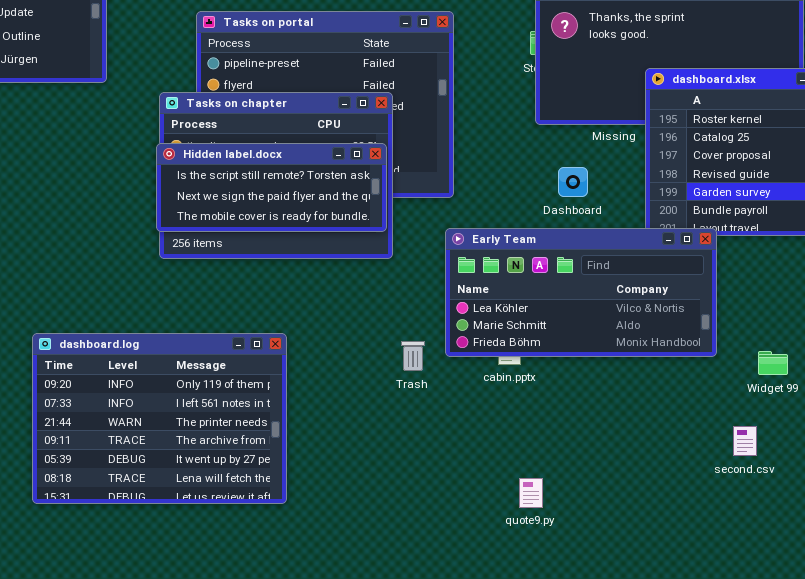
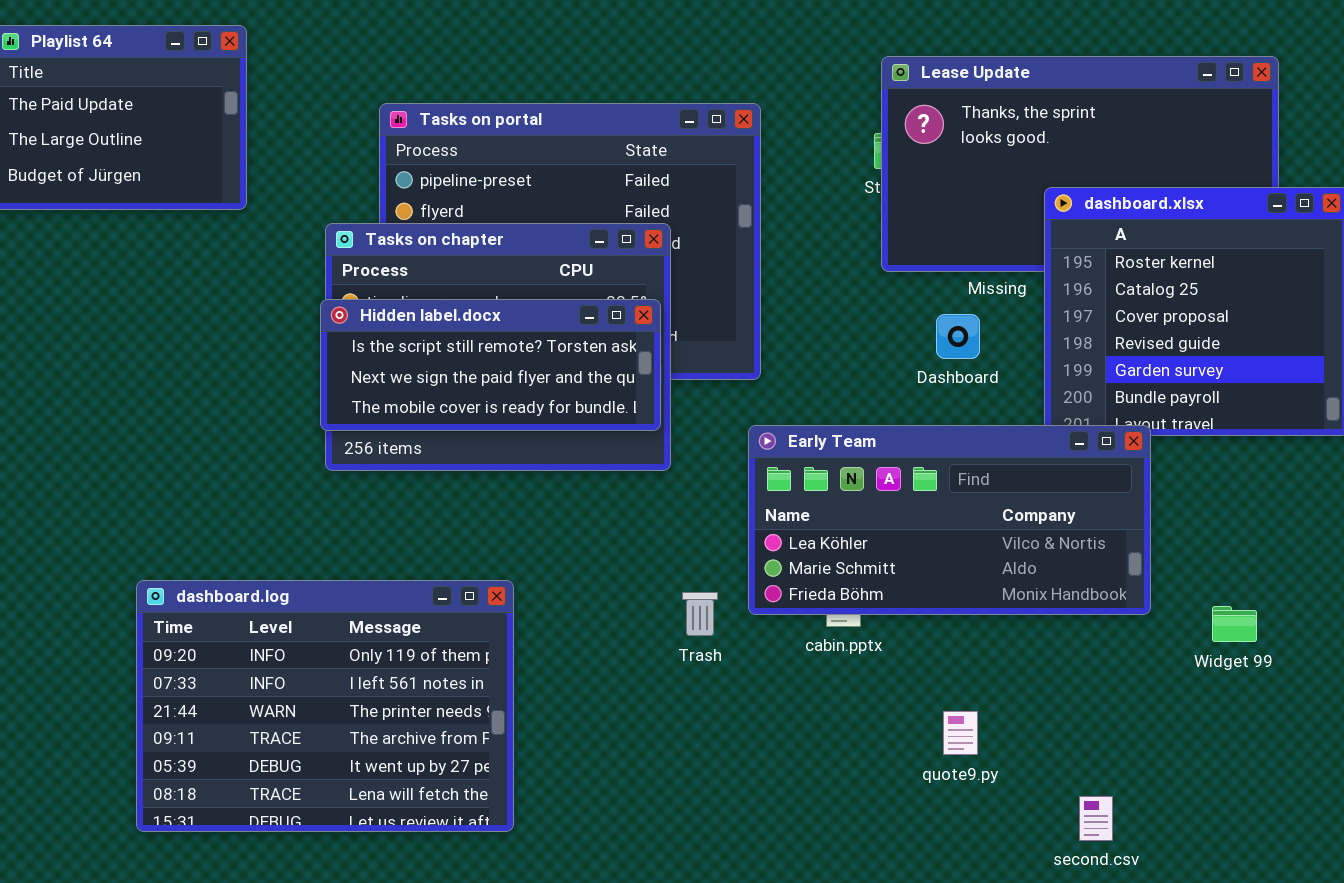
Dashboard: [558,167,588,197] -> [936,314,980,359], moved
second.csv: [733,426,757,456] -> [1079,796,1113,841], moved
quote9.py: [519,478,543,508] -> [943,711,978,755], moved

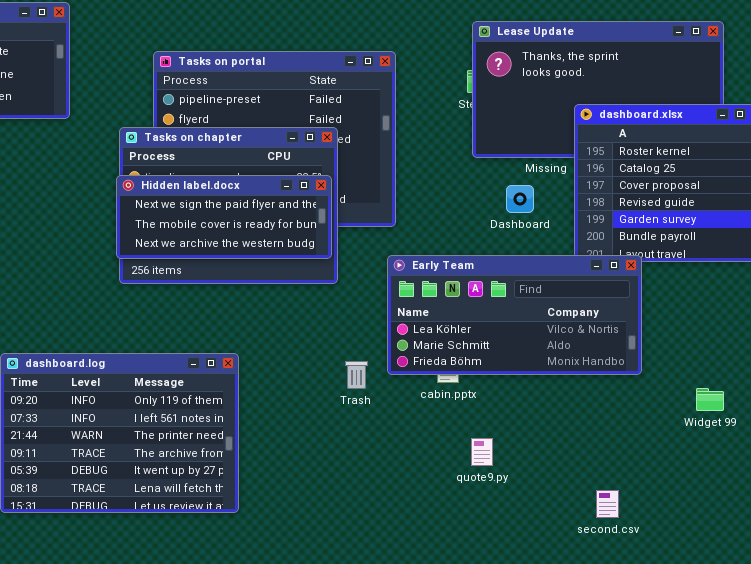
Hidden label.docx: [320,299,661,431] -> [116,175,332,259], scrolled down 1 row
Widget 99: [1212,606,1257,642] -> [696,388,724,411], moved
quote9.py: [943,711,978,755] -> [471,438,493,466], moved

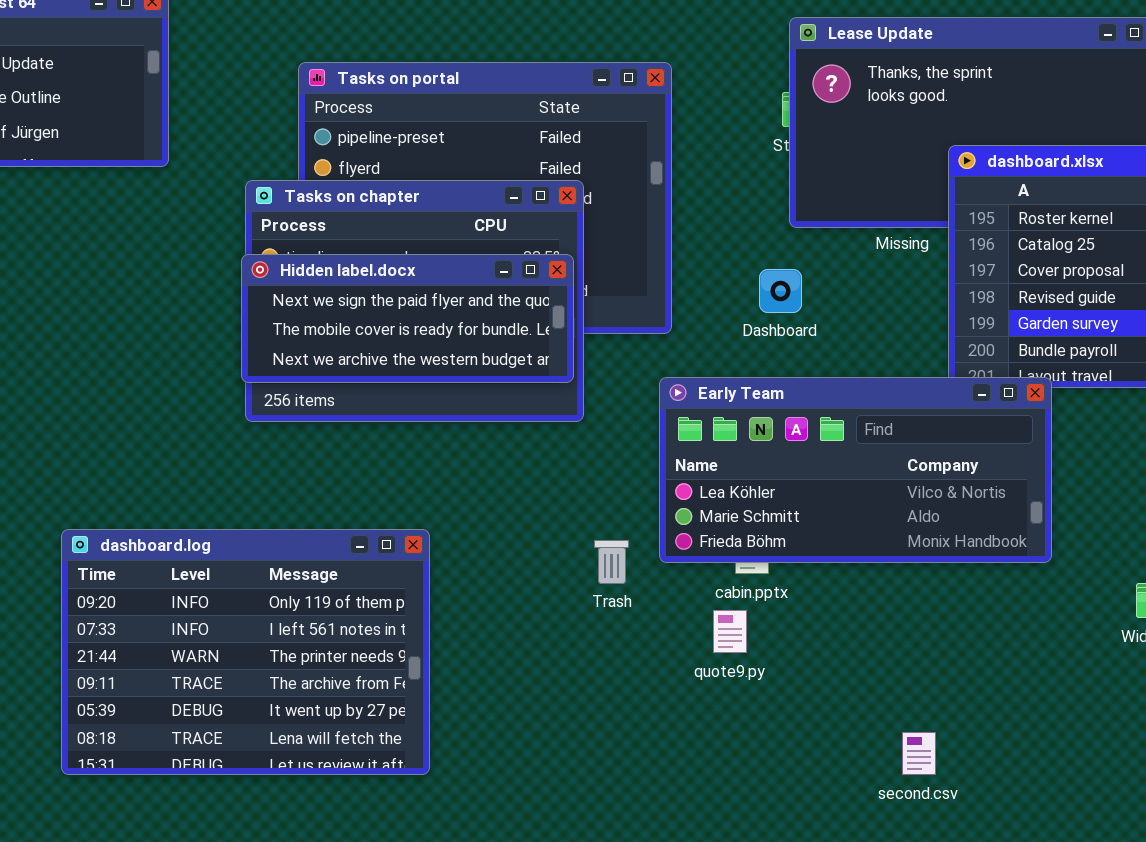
Dashboard: [506,185,534,213] -> [759,269,802,313], moved
quote9.py: [471,438,493,466] -> [713,610,747,653], moved
second.csv: [596,490,619,518] -> [902,732,936,775], moved

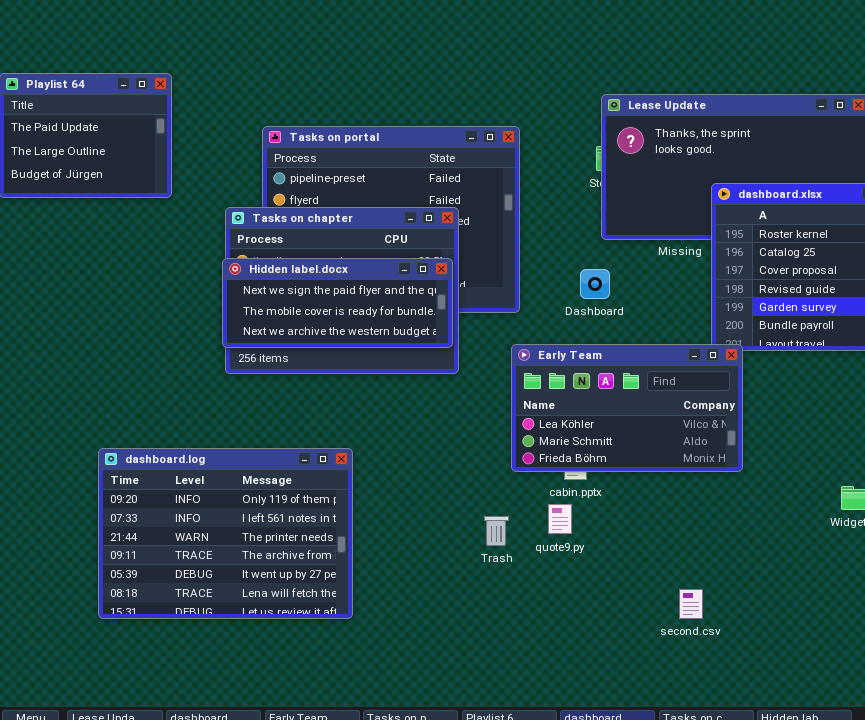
Early Team: [659,377,1052,563] -> [511,344,743,472], resized
Trash: [594,540,629,584] -> [484,516,509,546], moved

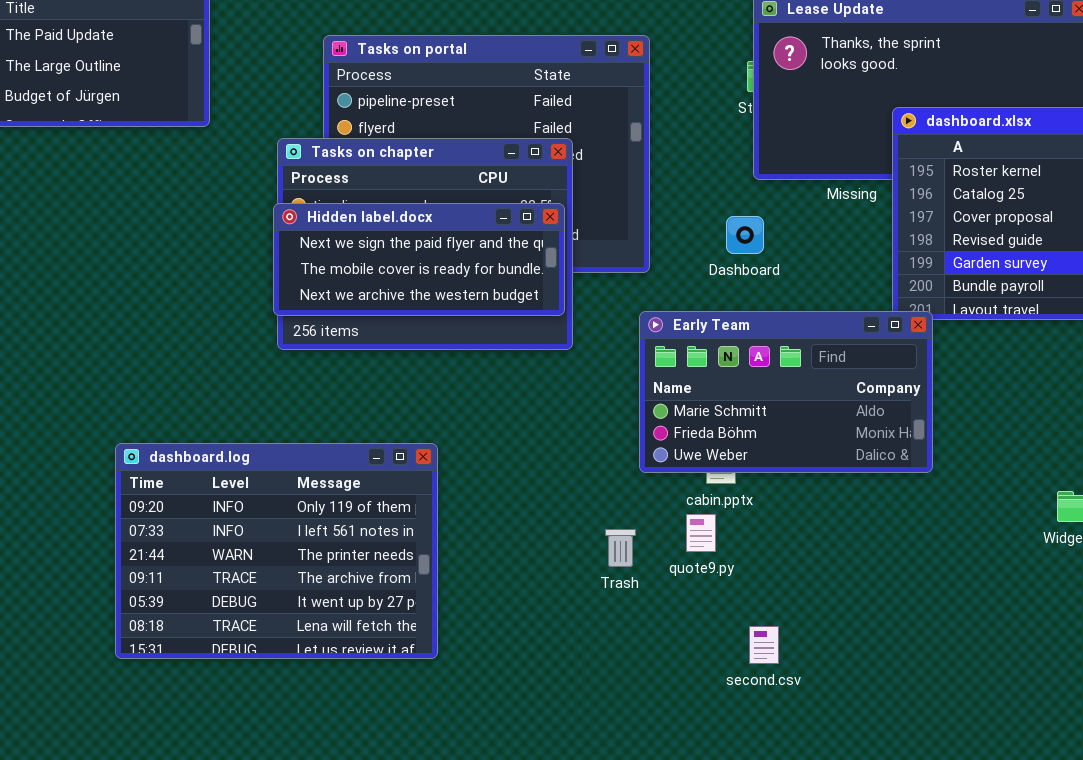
Early Team: [511,344,743,472] -> [639,311,933,473], scrolled down 1 row
second.csv: [679,589,703,619] -> [749,626,779,664], moved

